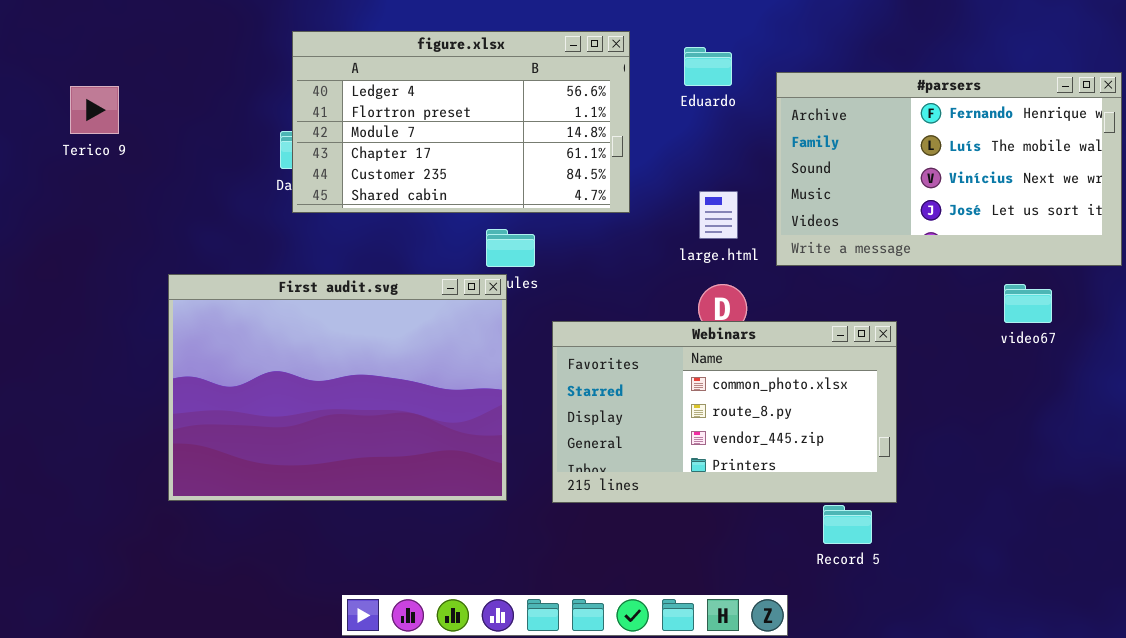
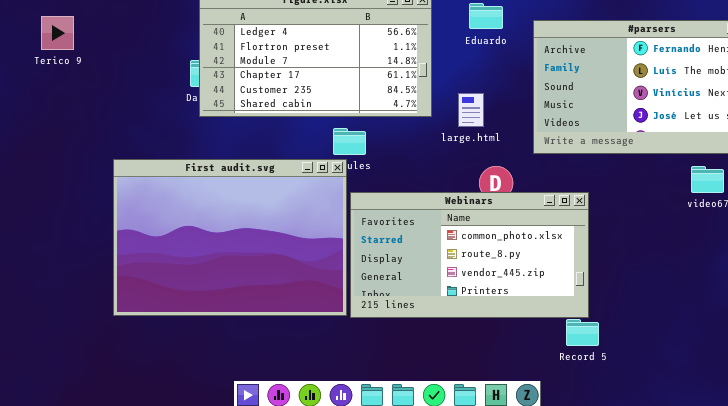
Terico 9: [70,86,119,134] -> [41,16,74,50], moved
large.html: [699,191,738,239] -> [458,93,484,127], moved
Webinars: [552,321,897,503] -> [350,192,589,318], moved

